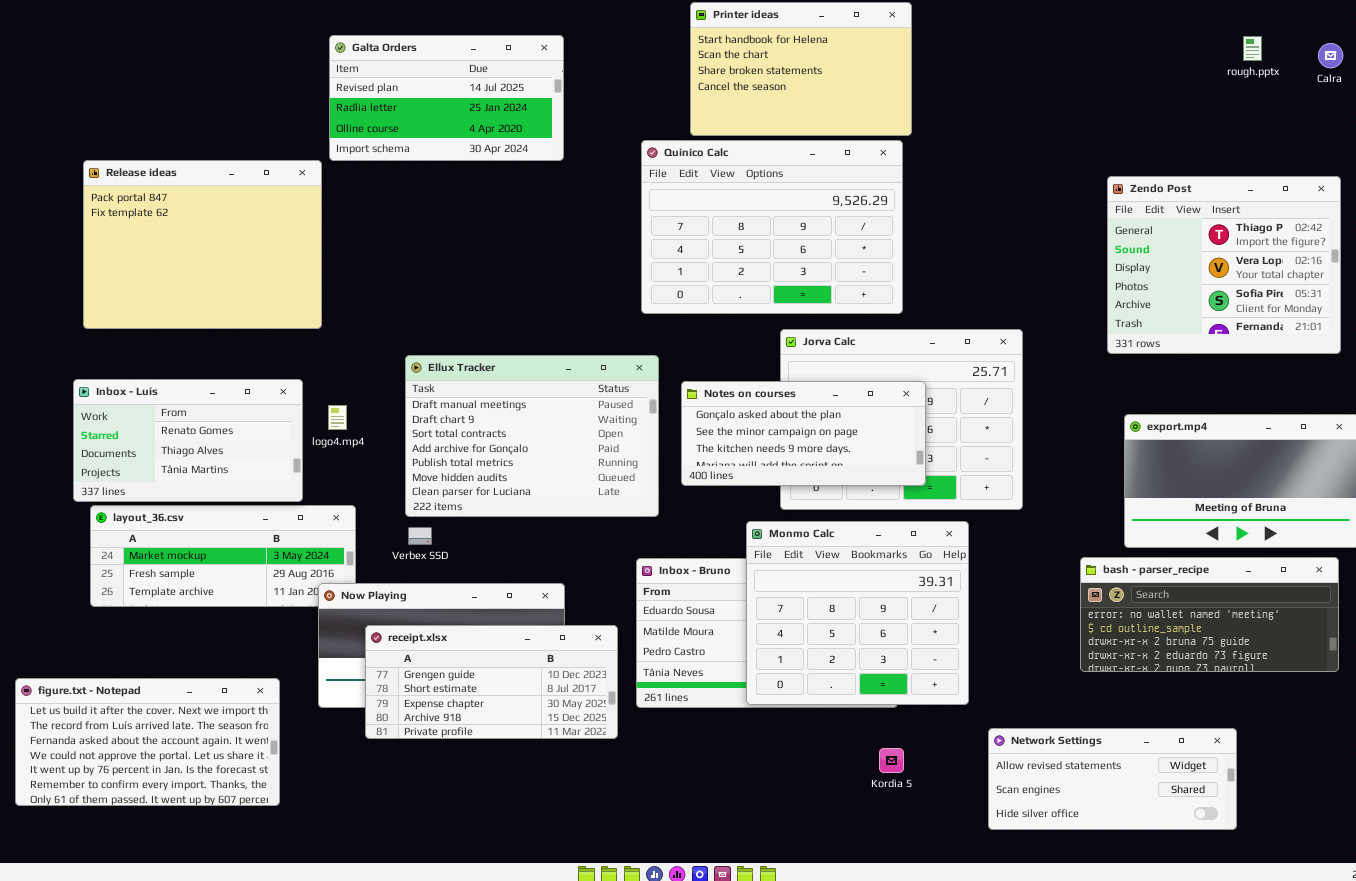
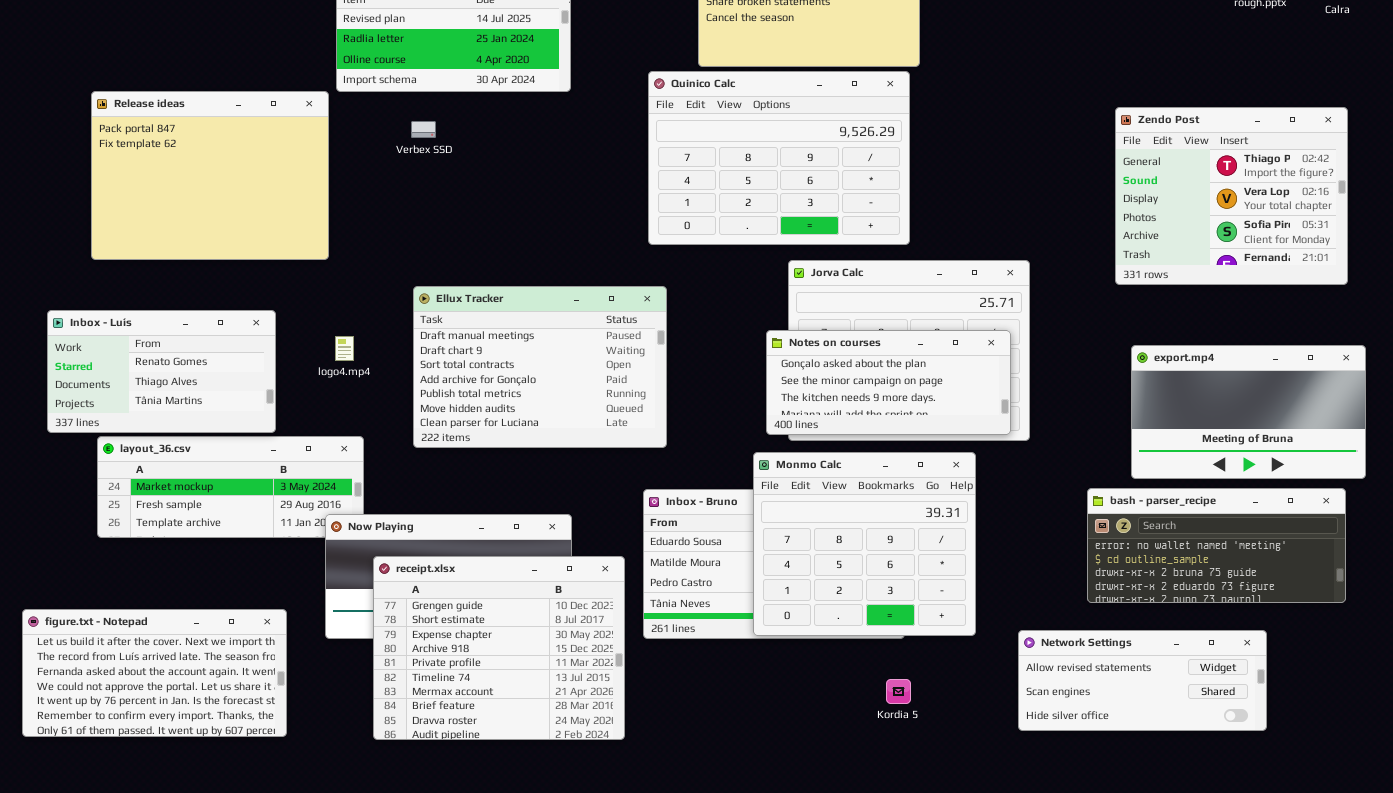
Inbox - Luís: [73,379,303,502] -> [47,310,276,433], moved
Notes on courses: [681,381,926,486] -> [766,330,1011,435], moved
Verbex SSD: [408,527,432,545] -> [411,121,436,138], moved
receipt.xlsx: [365,625,618,739] -> [373,556,625,740], resized
Network Settings: [988,728,1237,830] -> [1018,630,1267,731], moved

